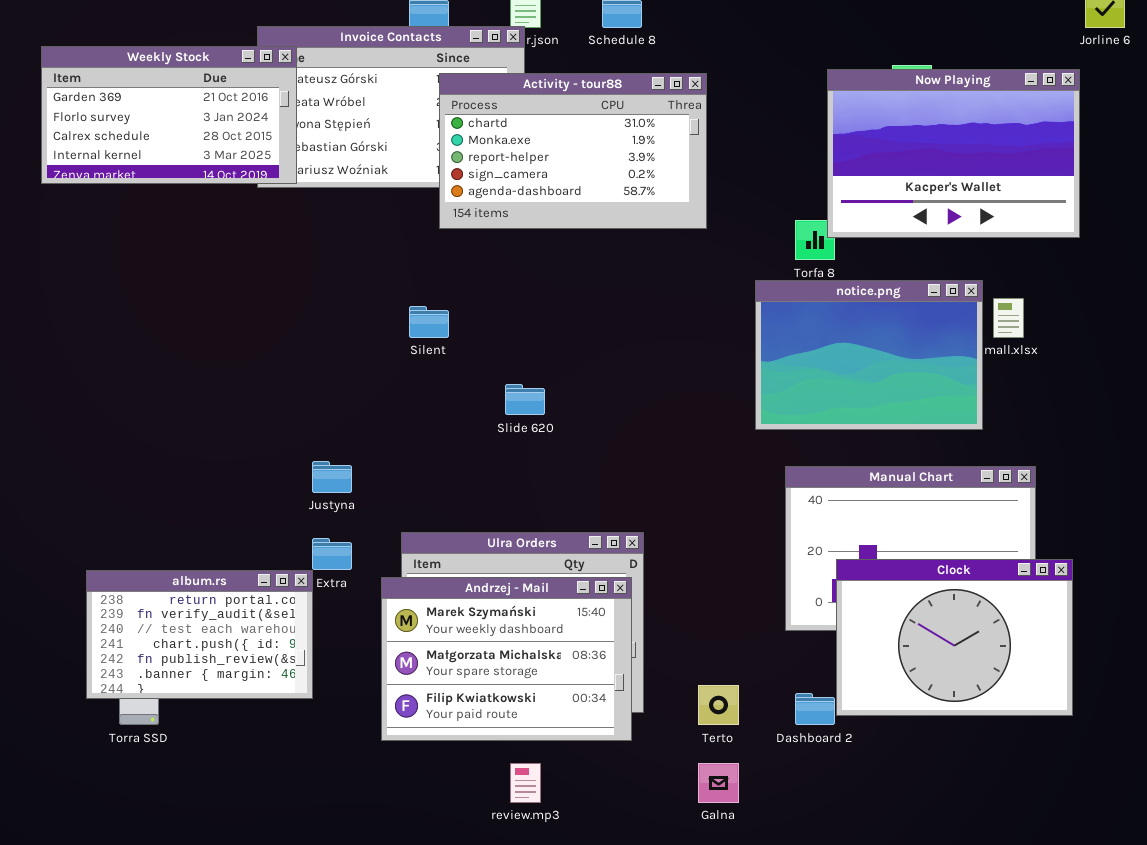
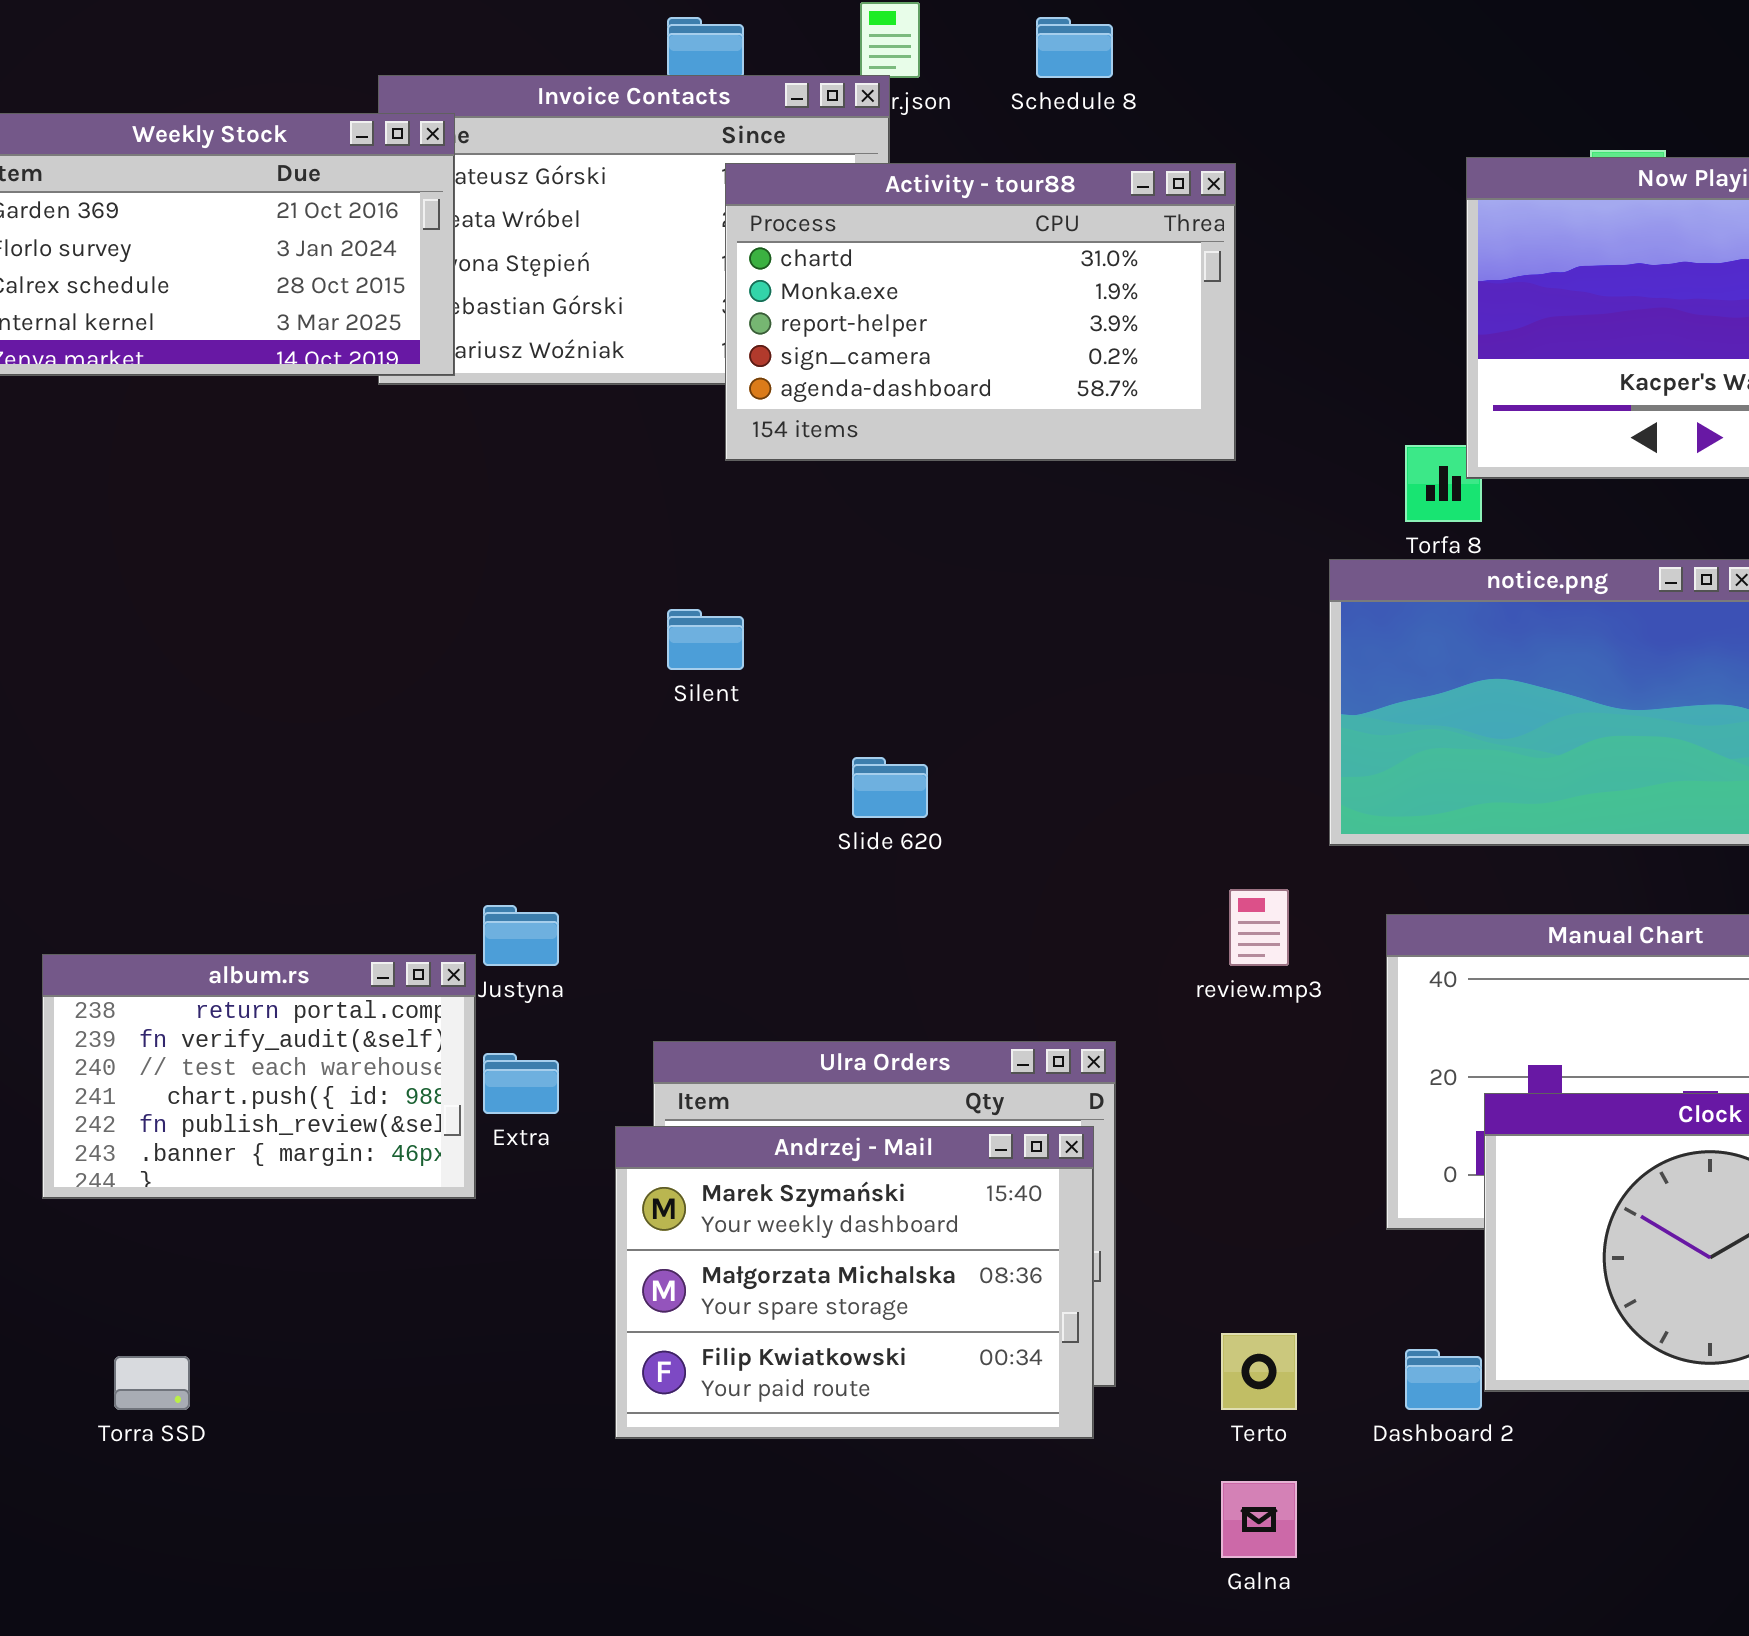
album.rs: [86,570,313,699] -> [42,954,476,1199], moved
review.mp3: [510,763,541,803] -> [1229,889,1289,966], moved

